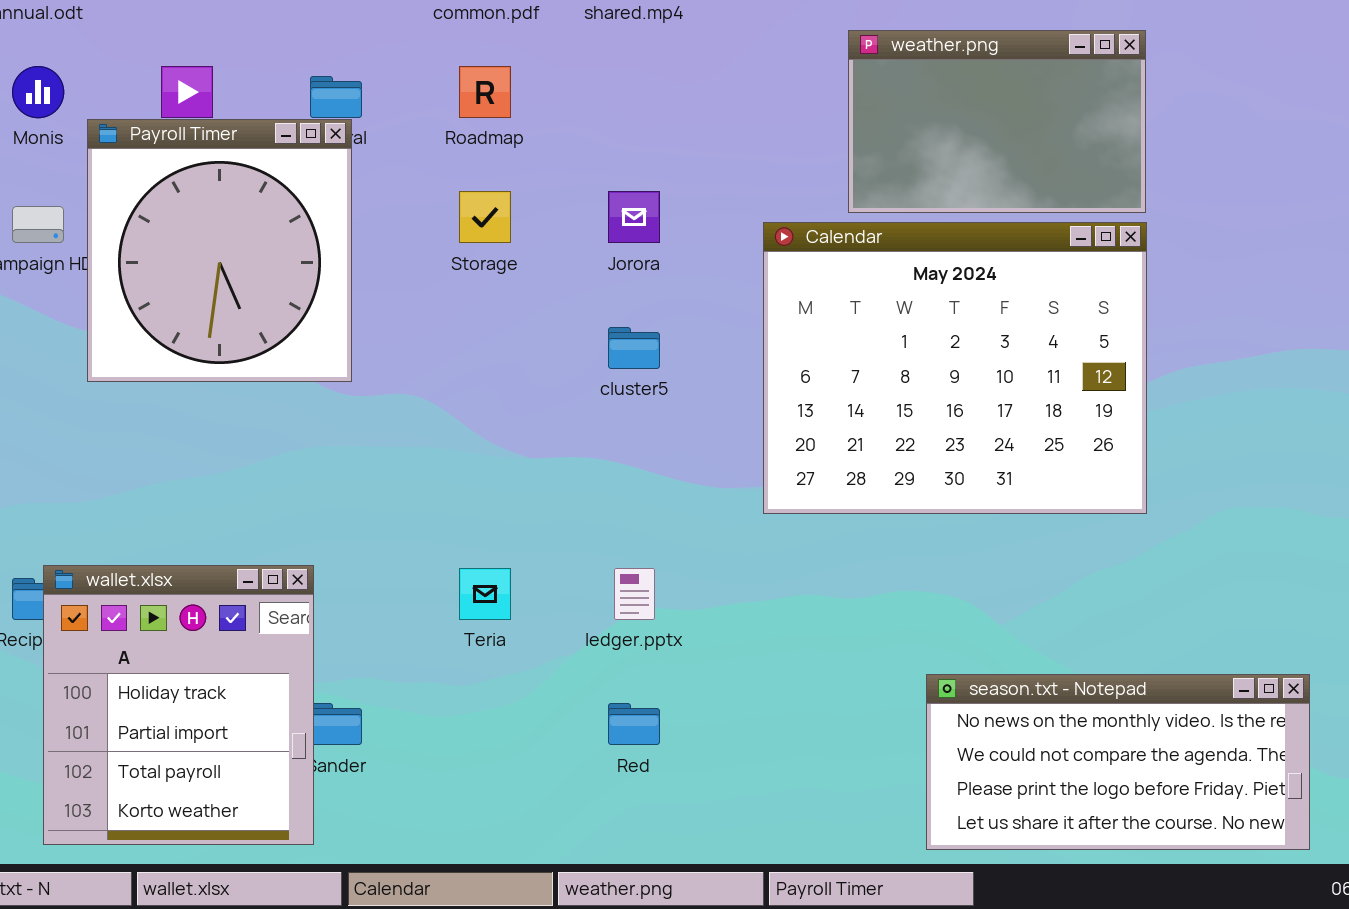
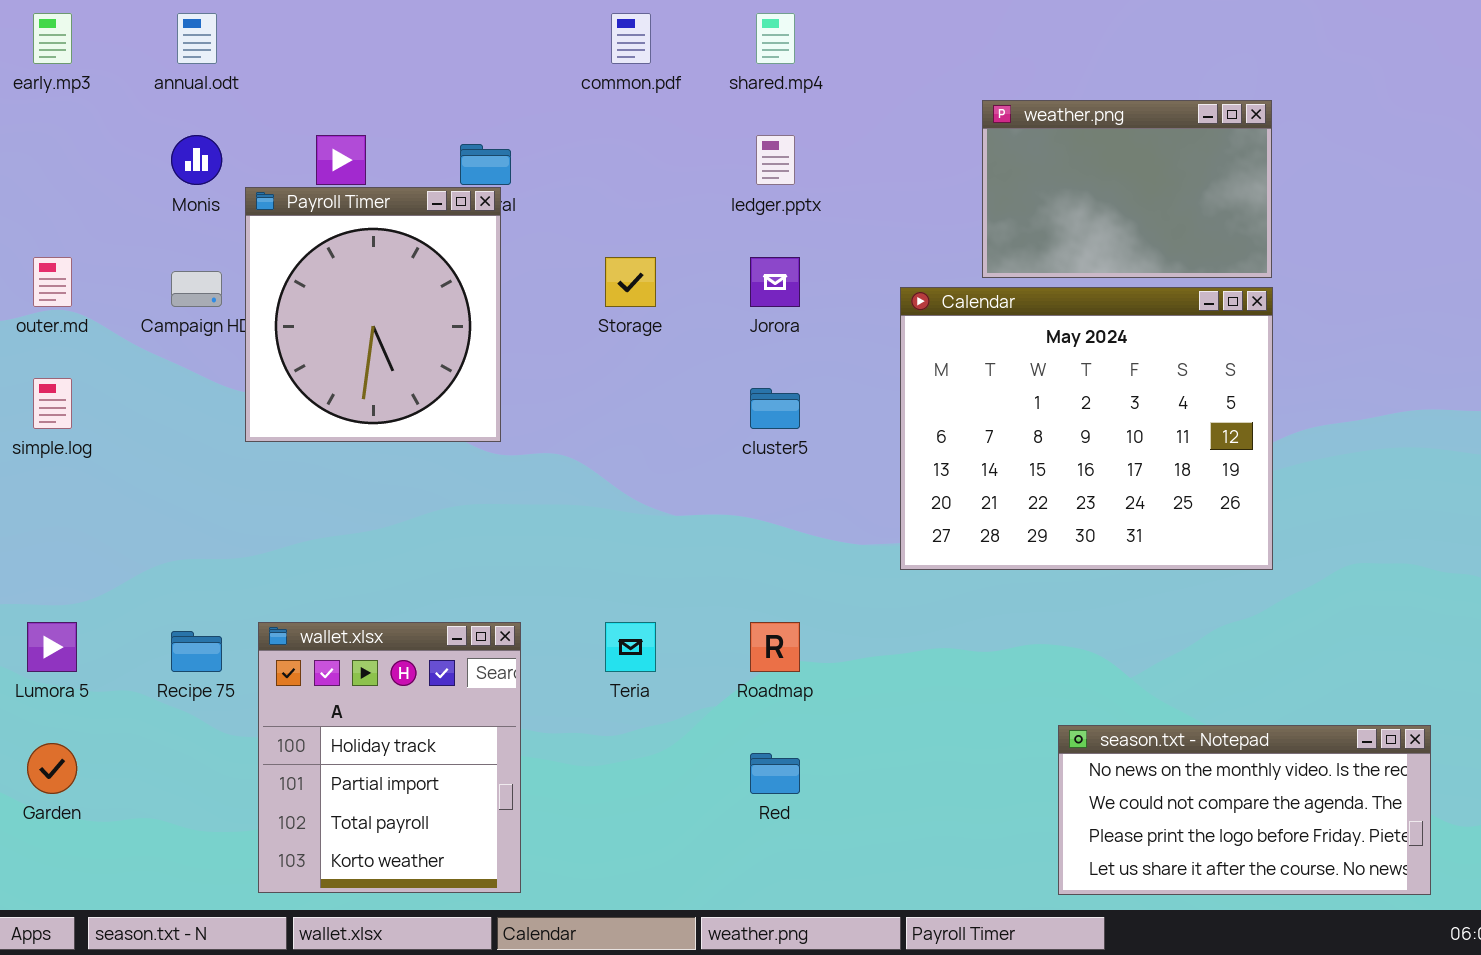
Roadmap: [459,66,511,118] -> [750,622,800,672], moved
wallet.xlsx: [43,565,314,845] -> [258,622,521,893], moved
ledger.pptx: [614,568,655,620] -> [756,135,795,185], moved

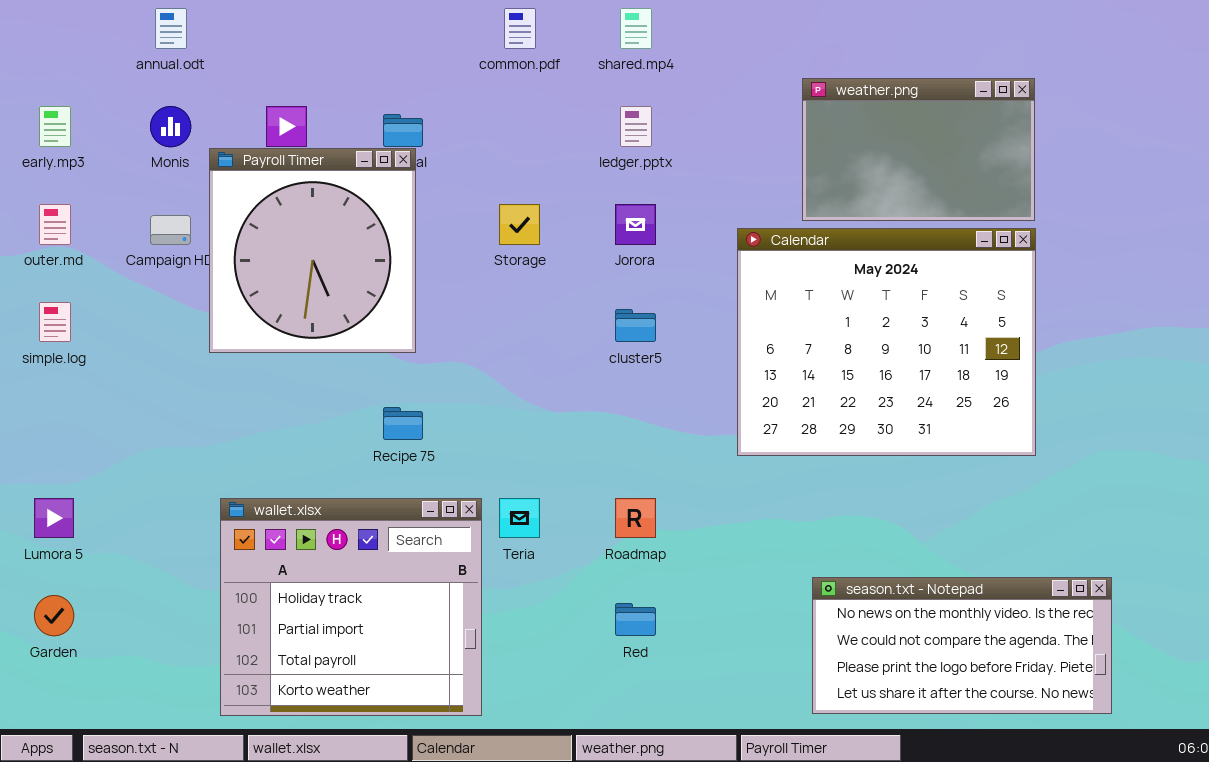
early.mp3: [33,13,72,64] -> [39,106,71,147], moved
wallet.xlsx: [258,622,521,893] -> [220,498,482,716], resized
Recipe 75: [171,631,222,672] -> [383,407,423,440], moved
season.txt - Notepad: [1058,725,1431,895] -> [812,577,1112,714], moved

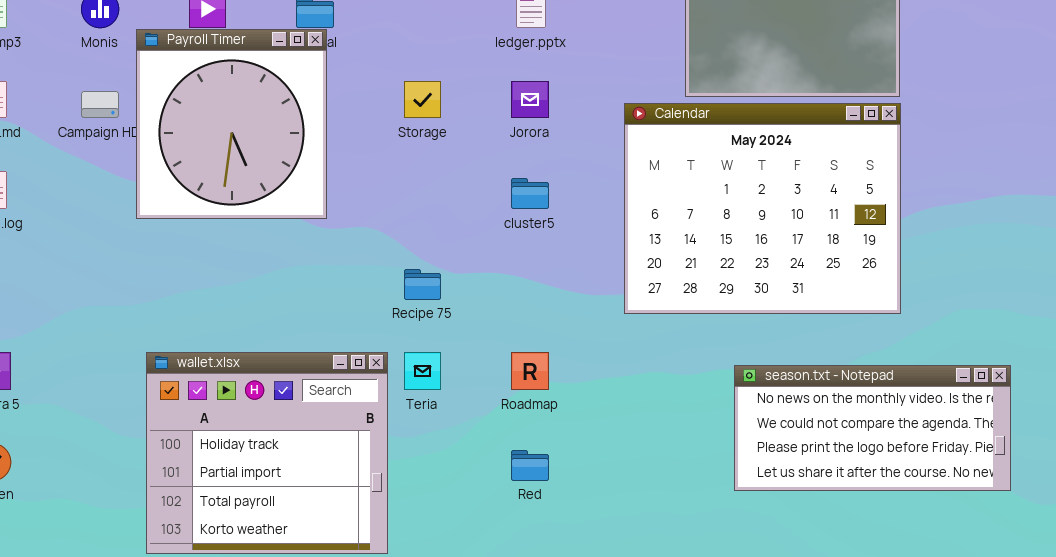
Recipe 75: [383,407,423,440] -> [404,269,441,300], moved
season.txt - Notepad: [812,577,1112,714] -> [734,365,1011,491], moved

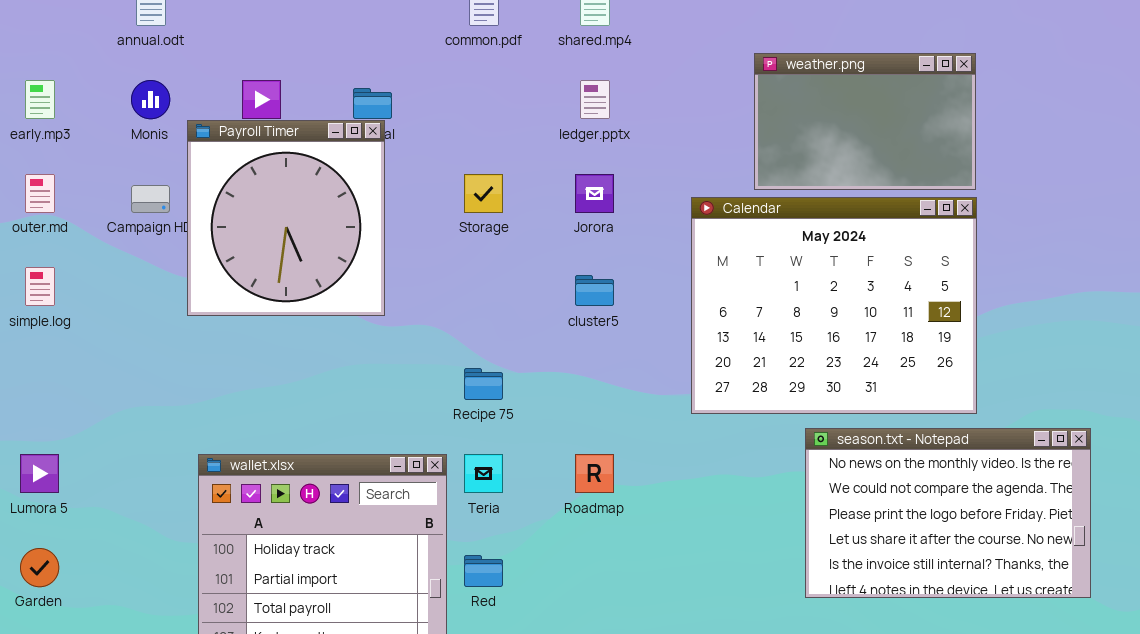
season.txt - Notepad: [734,365,1011,491] -> [805,428,1091,598], resized
Red: [511,450,549,481] -> [464,555,503,587], moved

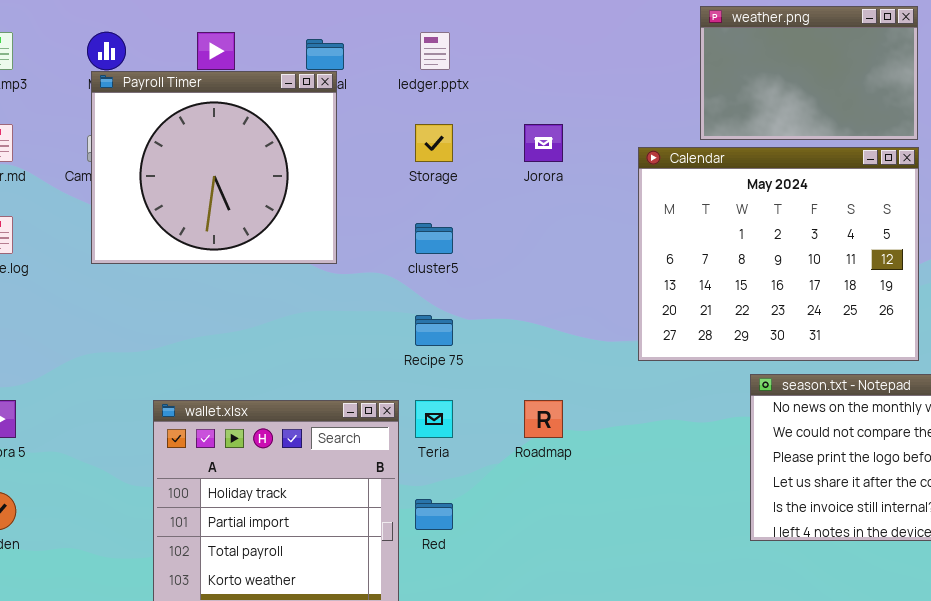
ledger.pptx: [580,80,610,119] -> [420,32,450,70], moved
Payroll Timer: [187,120,385,316] -> [91,71,337,264], resized
cluster5: [575,275,614,306] -> [415,223,453,254], moved

